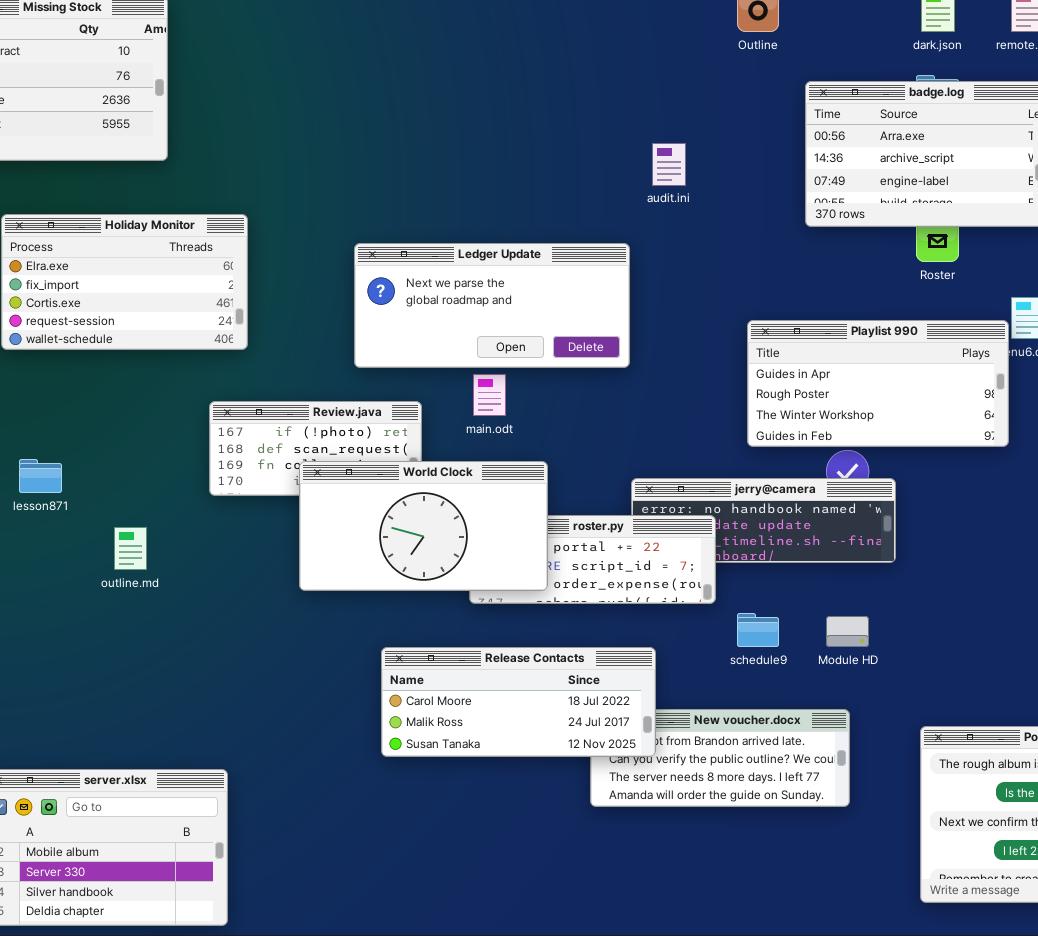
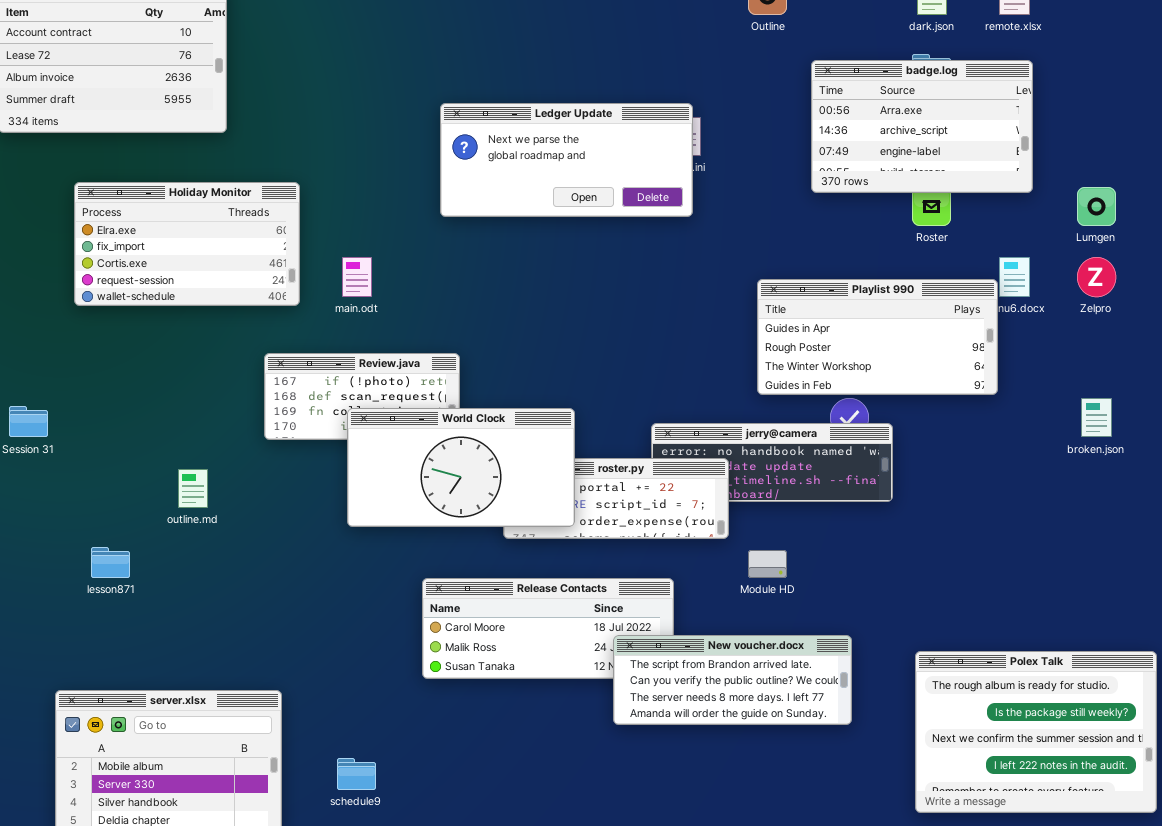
Ledger Update: [354,243,630,368] -> [440,103,693,217], moved
main.odt: [473,374,506,416] -> [342,257,372,297], moved
lesson871: [19,459,62,493] -> [91,547,130,578], moved
schedule9: [737,613,779,647] -> [337,758,376,790], moved
Module HD: [826,616,869,647] -> [748,550,787,578], moved
New voucher.docx: [590,709,850,807] -> [613,635,852,725], raised

